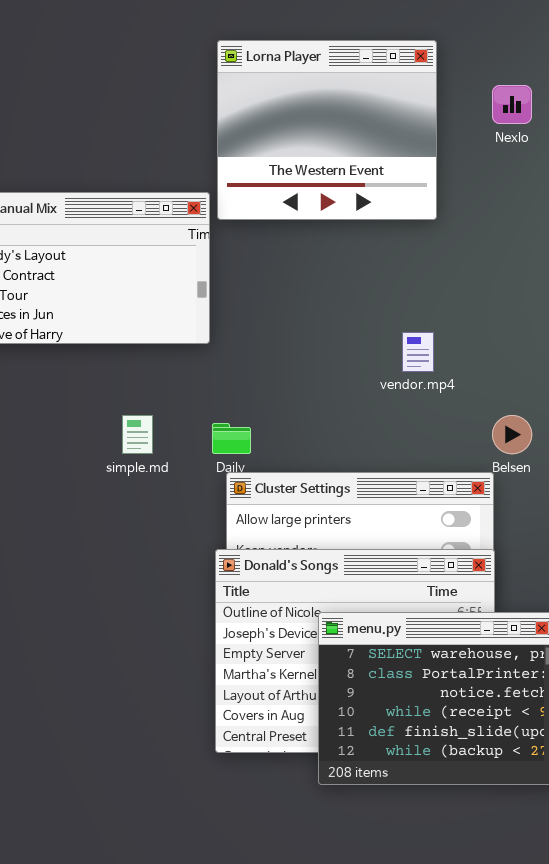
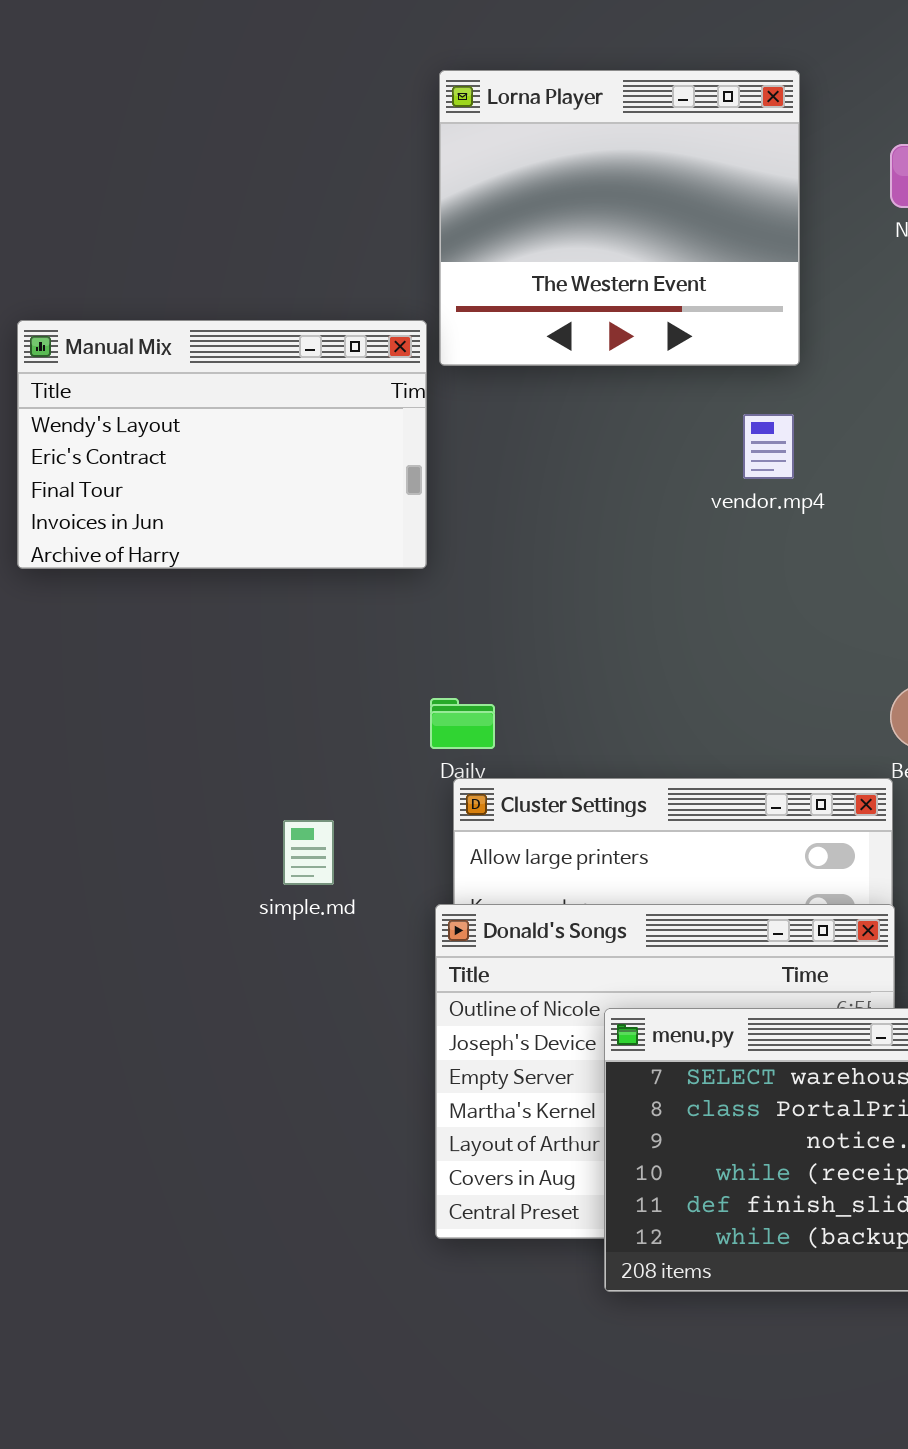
vendor.mp4: [402,332,434,372] -> [743,414,794,479], moved
simple.md: [122,415,153,454] -> [283,820,334,885], moved

